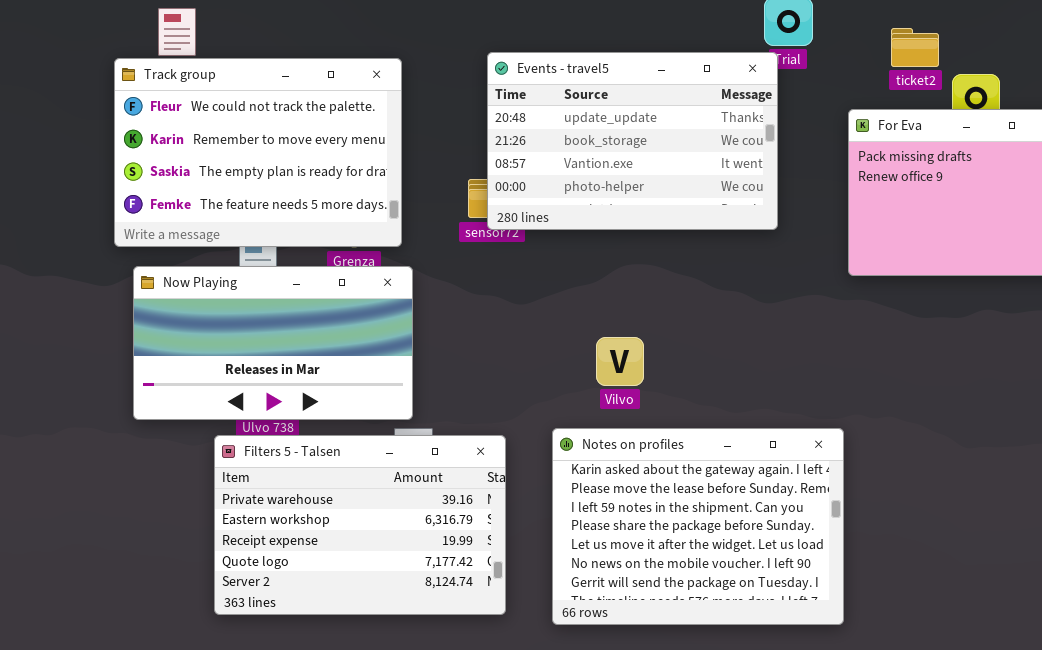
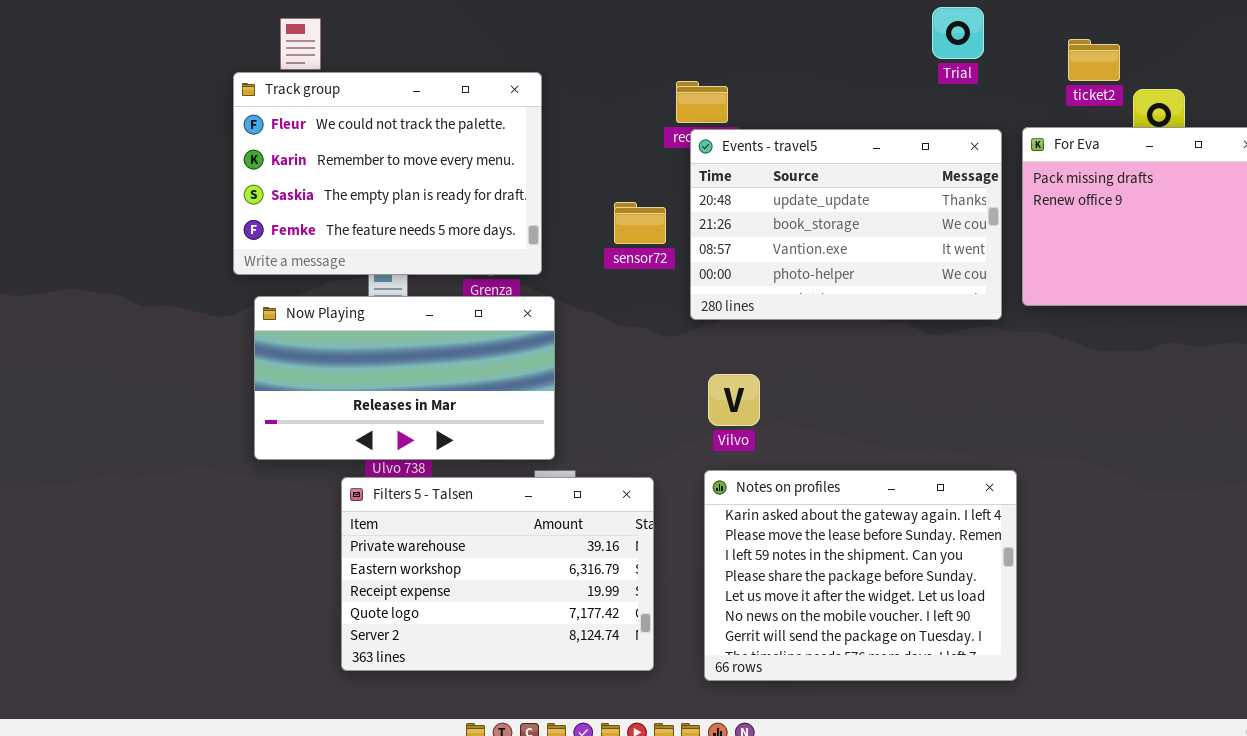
Events - travel5: [487,52,778,230] -> [690,129,1002,320], moved
Vilvo: [596,337,644,386] -> [708,374,760,426], moved

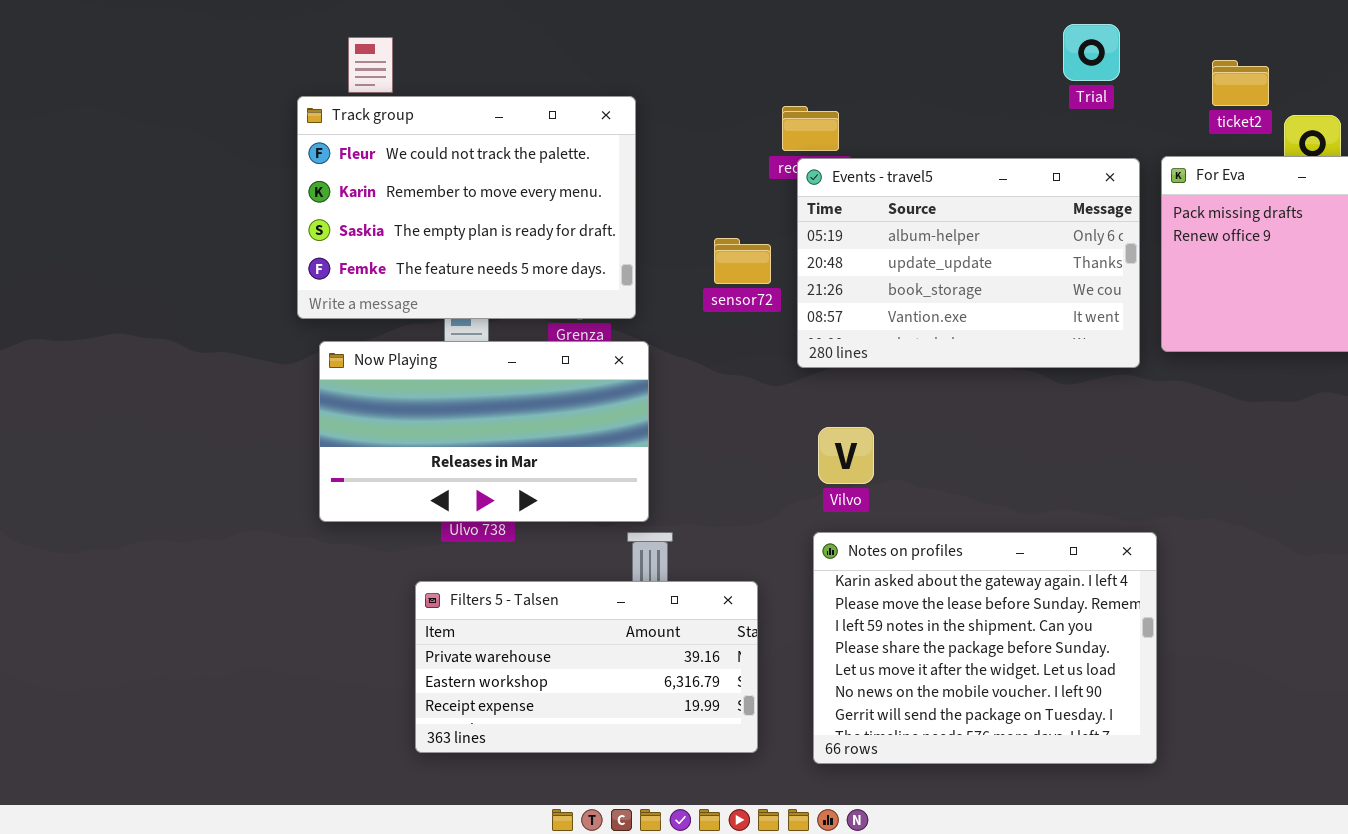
Events - travel5: [690,129,1002,320] -> [797,158,1140,368], scrolled up 1 row
Filters 5 - Talsen: [341,477,654,671] -> [415,581,758,753], resized

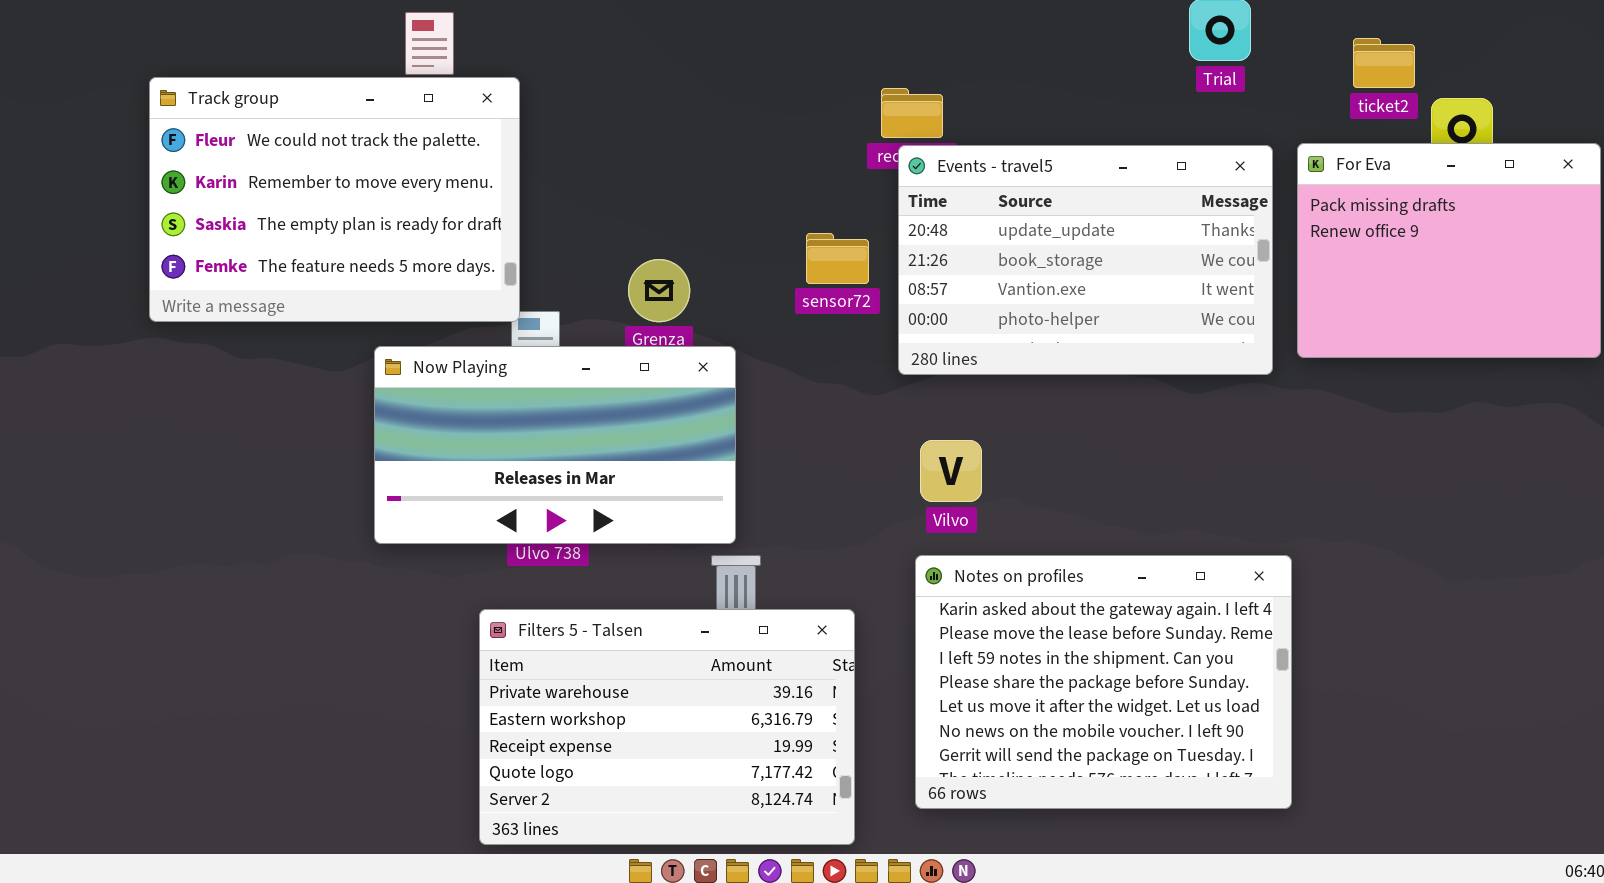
Track group: [297,96,636,319] -> [149,77,520,322], moved
Events - travel5: [797,158,1140,368] -> [898,145,1273,375], scrolled down 1 row
Filters 5 - Talsen: [415,581,758,753] -> [479,609,855,845], resized

